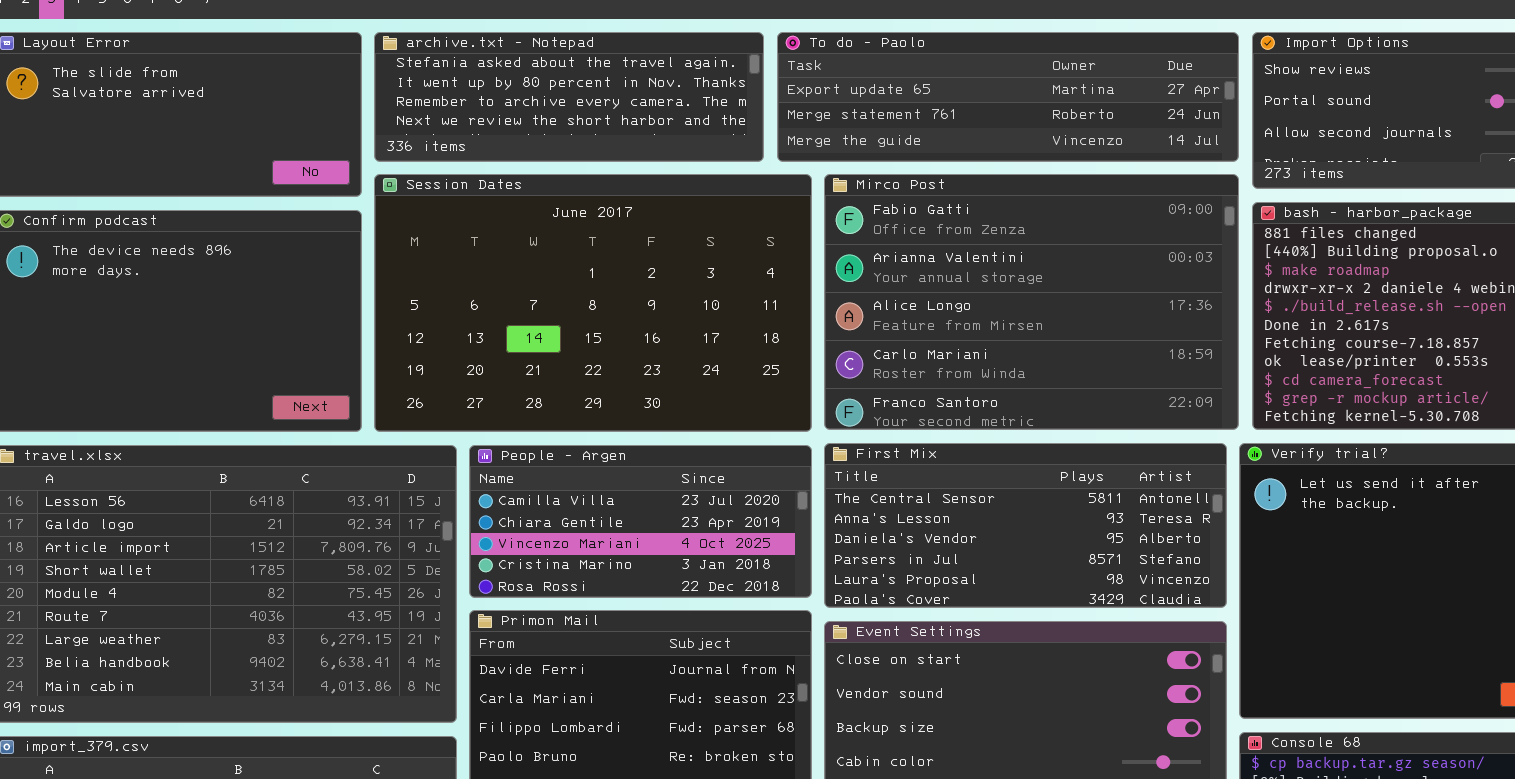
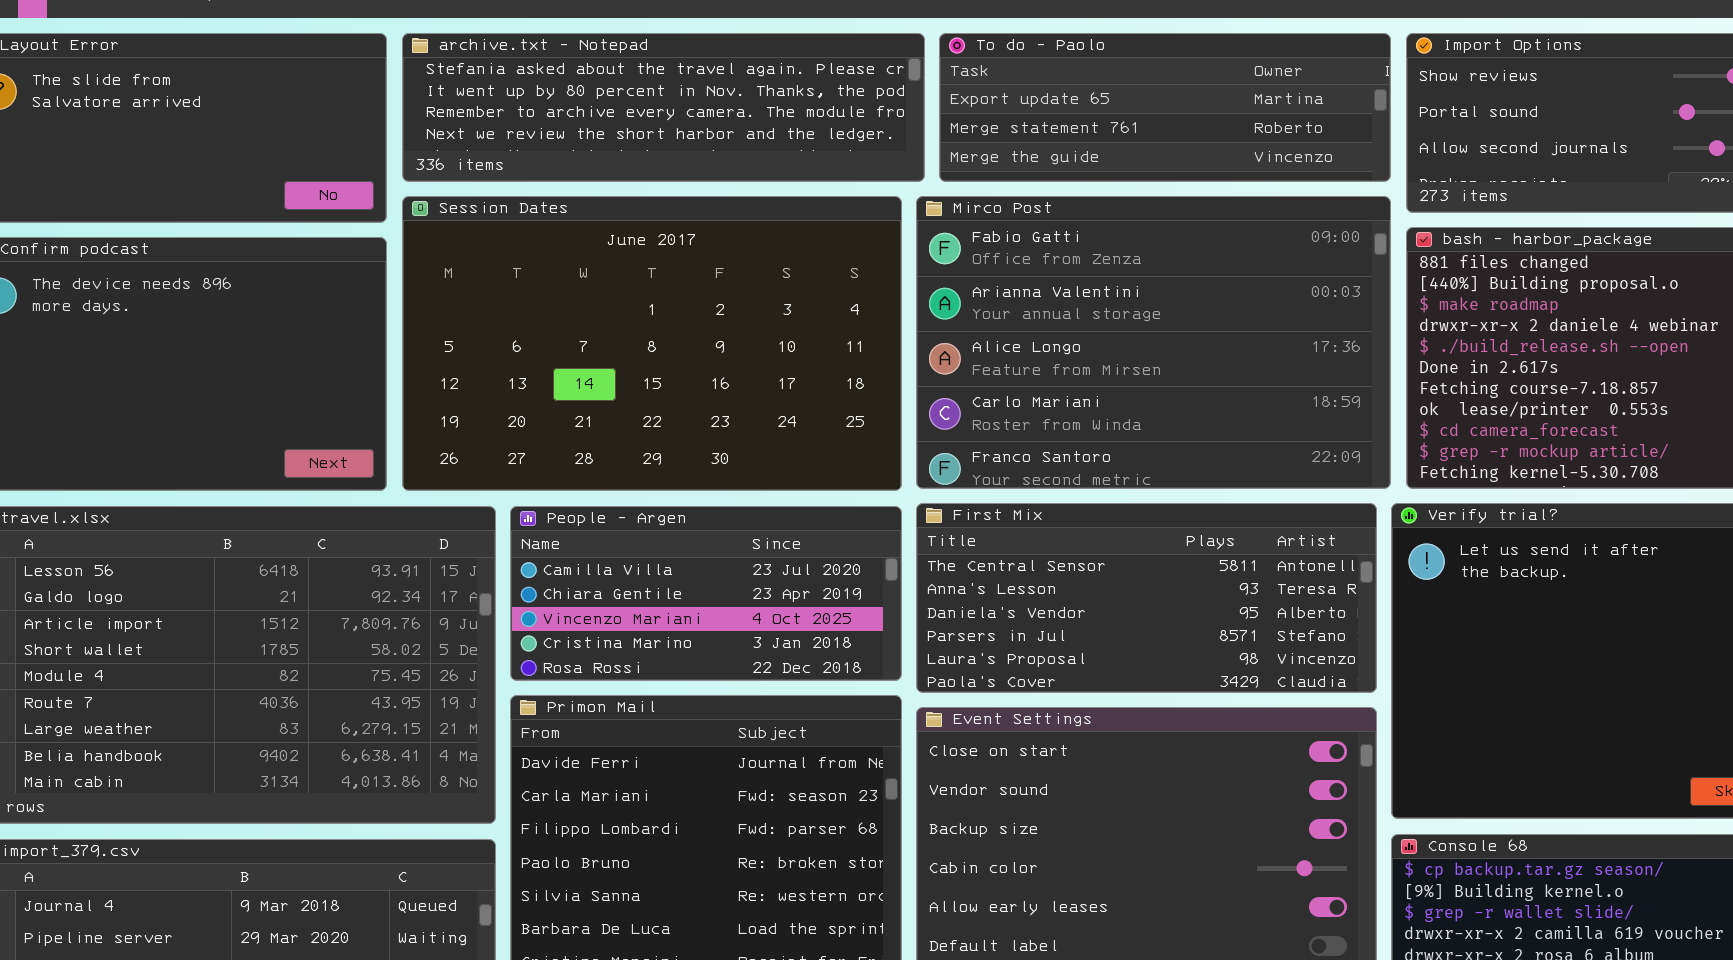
archive.txt - Notepad: [374,32,764,162] -> [402,33,925,182], resized
To do - Paolo: [777,32,1239,162] -> [939,33,1391,182], resized

